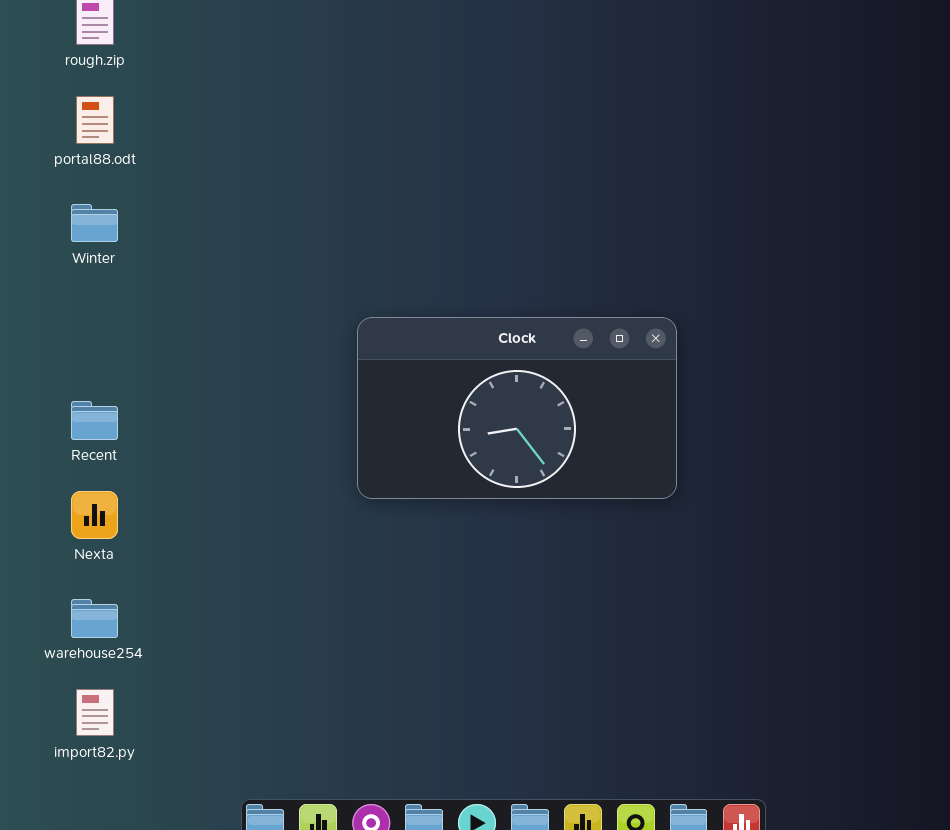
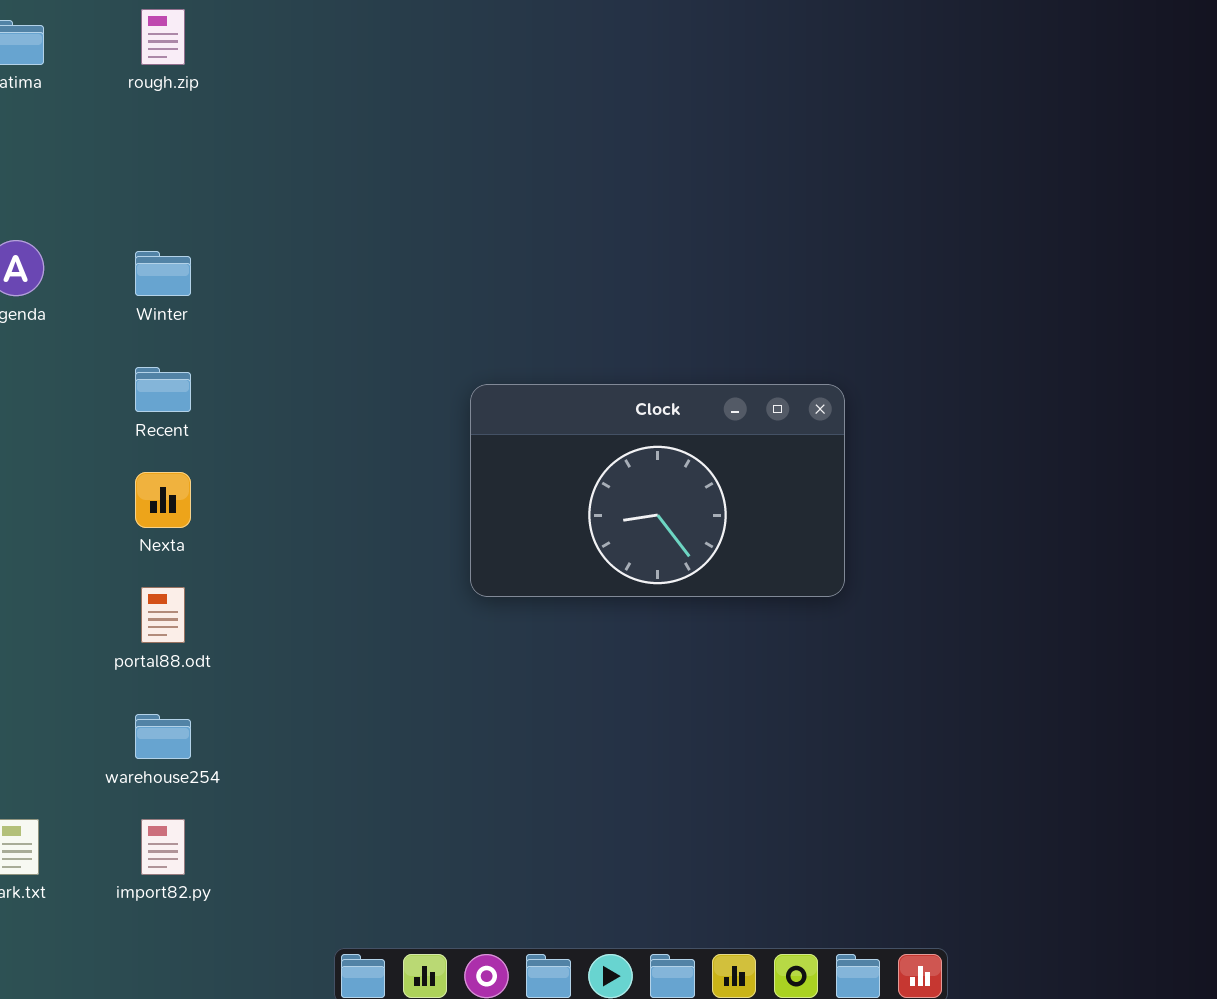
portal88.odt: [76,96,114,144] -> [141,587,185,643], moved
Recent: [71,401,118,440] -> [135,367,191,412], moved
Nexta: [71,491,118,539] -> [135,472,191,528], moved

